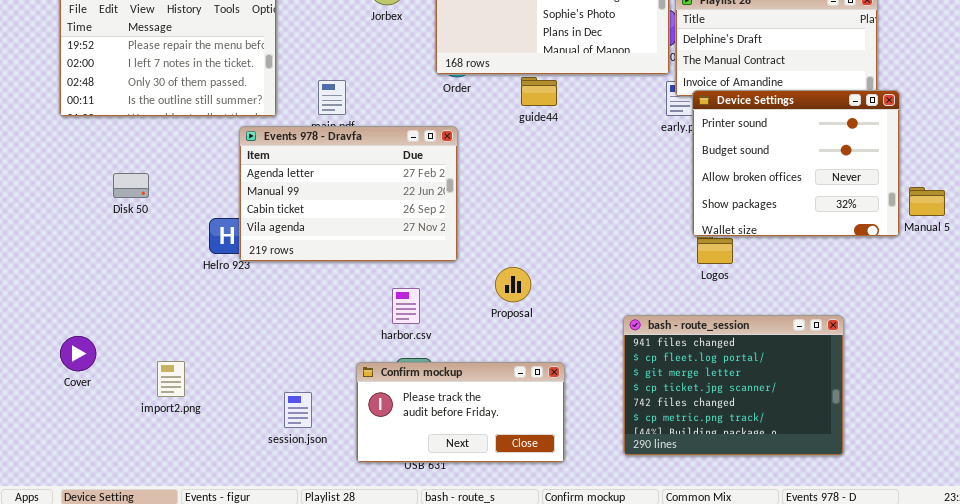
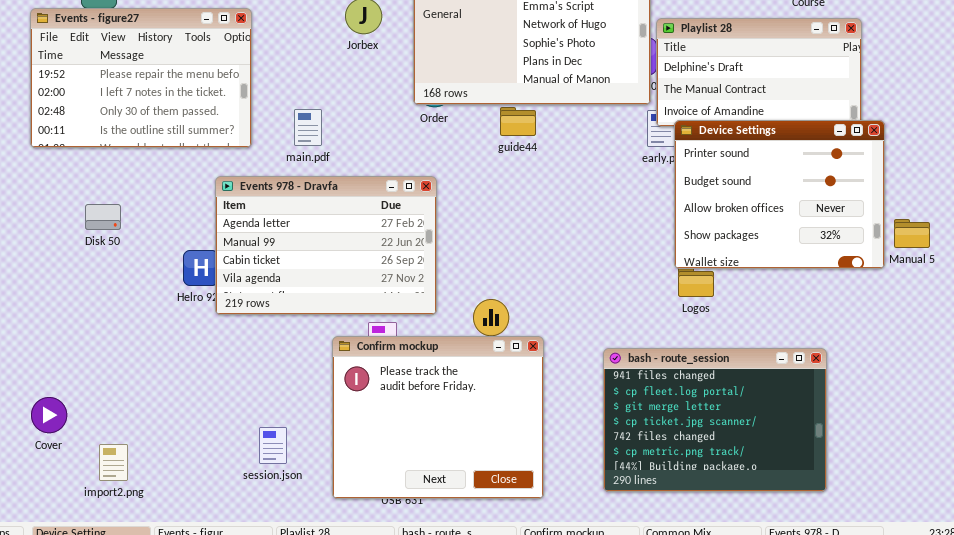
Events 978 - Dravfa: [239,126,458,262] -> [215,176,437,315], moved
Cover: [60,336,96,371] -> [31,397,67,433], moved
import2.png: [157,361,185,397] -> [99,444,128,481], moved
Confirm mockup: [356,362,565,463] -> [332,336,544,499], resized

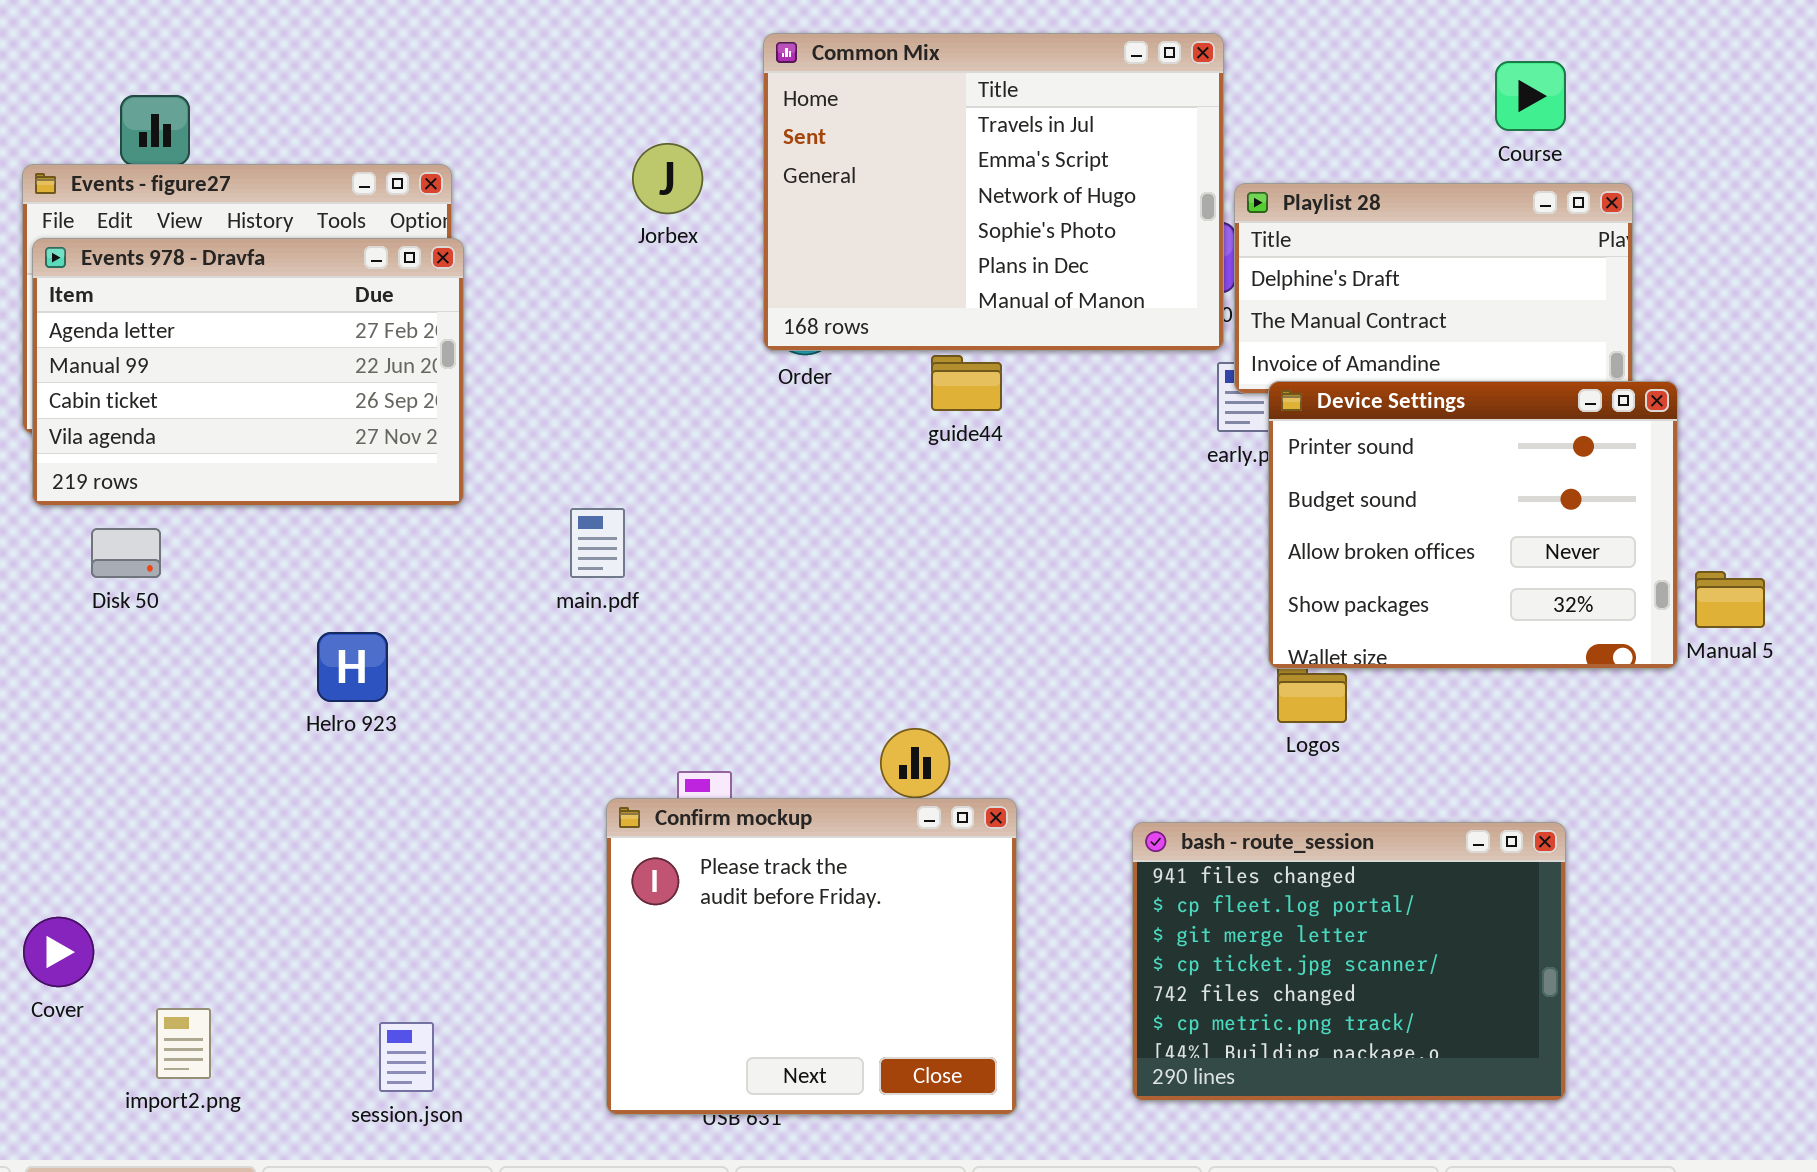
main.pdf: [294,109,322,146] -> [570,508,625,578], moved
Events 978 - Dravfa: [215,176,437,315] -> [32,238,464,506], moved
Disk 50: [85,204,121,230] -> [91,528,161,578], moved
session.json: [259,427,287,464] -> [379,1022,434,1092], moved

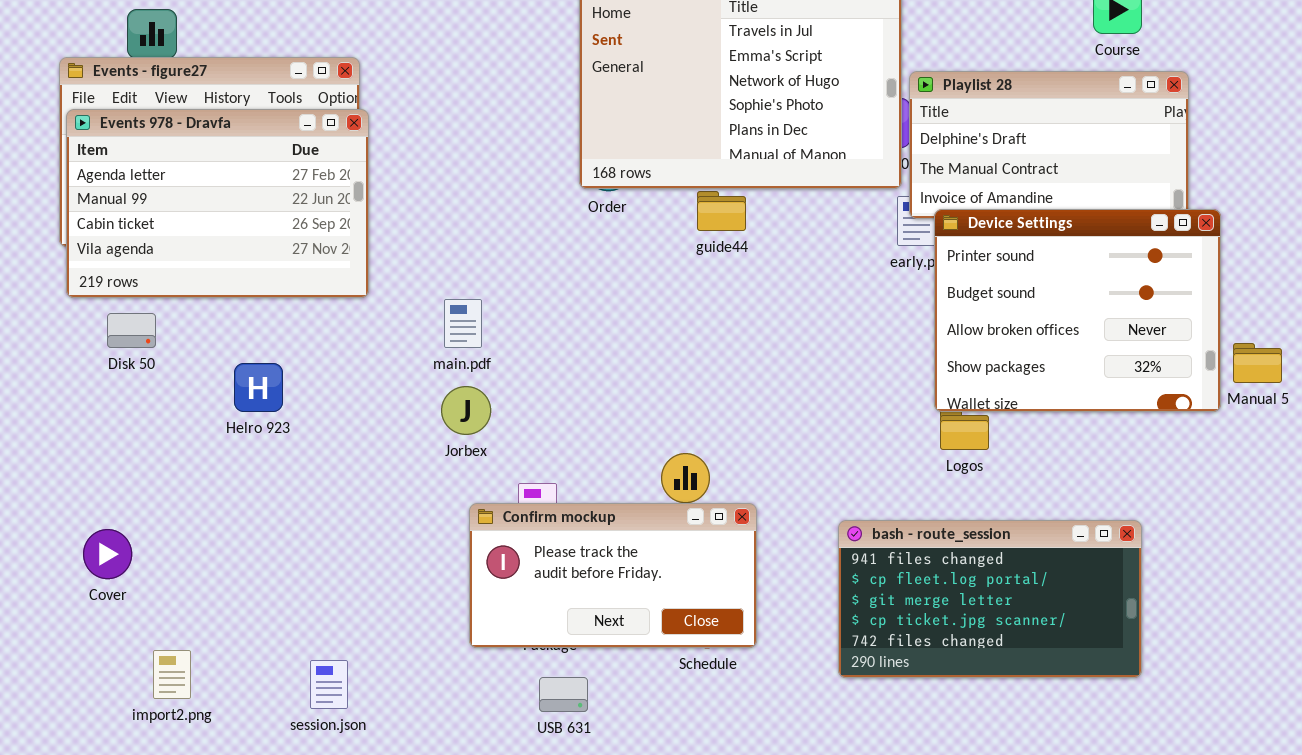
Jorbex: [632,143,703,214] -> [441,386,491,435], moved
Helro 923: [317,632,388,702] -> [234,363,283,412], moved
Confirm mockup: [606,798,1017,1115] -> [469,503,757,648], resized
bash - route_session: [1132,822,1566,1101] -> [838,520,1142,678], resized
Cover: [23,917,94,987] -> [83,529,132,579], moved

